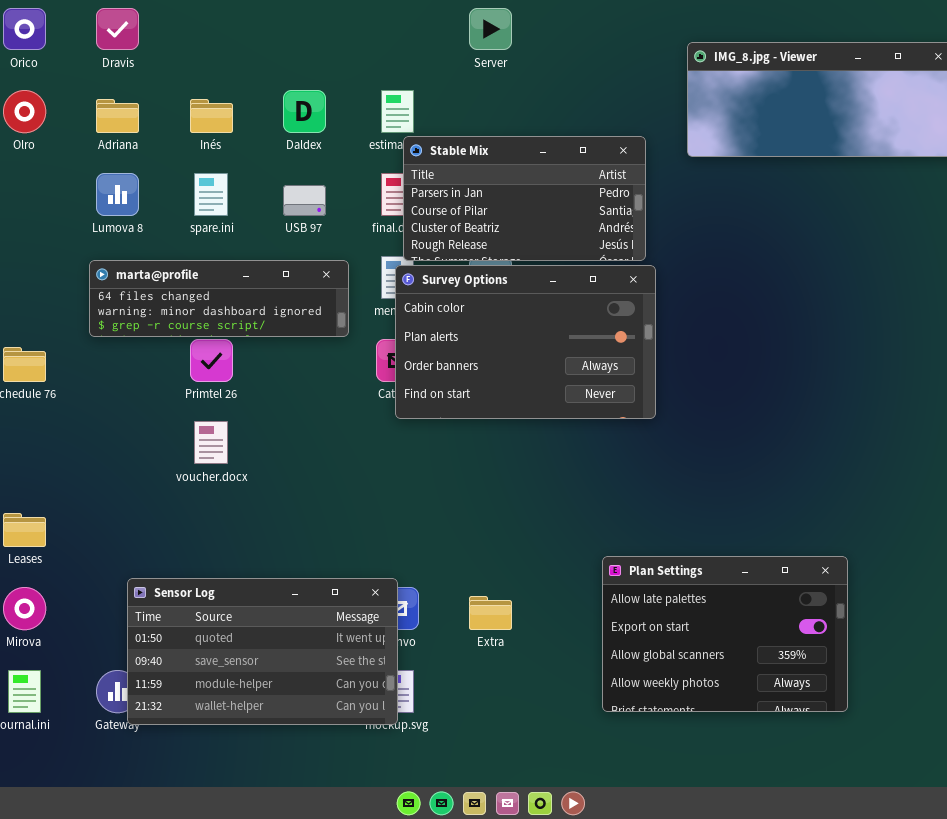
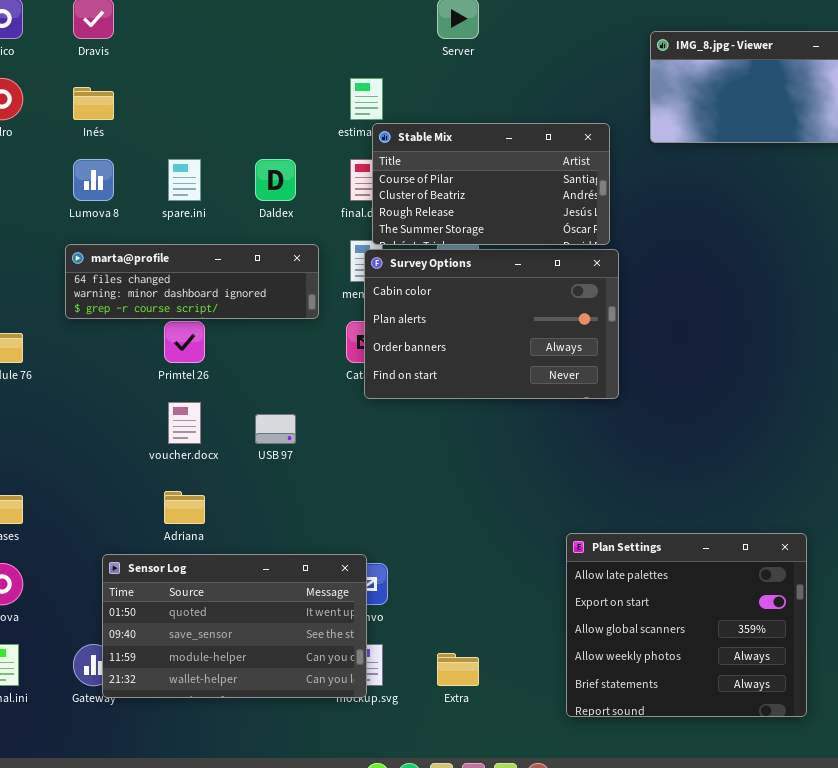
Daldex: [283,90,326,133] -> [255,159,296,201], moved
Adriana: [96,99,139,133] -> [164,491,205,524], moved
Inés: [190,99,233,133] -> [73,87,114,120], moved
Stable Mix: [403,136,646,261] -> [372,123,610,245], scrolled down 1 row
USB 97: [283,185,326,216] -> [255,414,296,444], moved
Plan Settings: [602,556,848,712] -> [566,533,807,717], resized
Extra: [469,596,512,630] -> [437,653,479,686], moved

